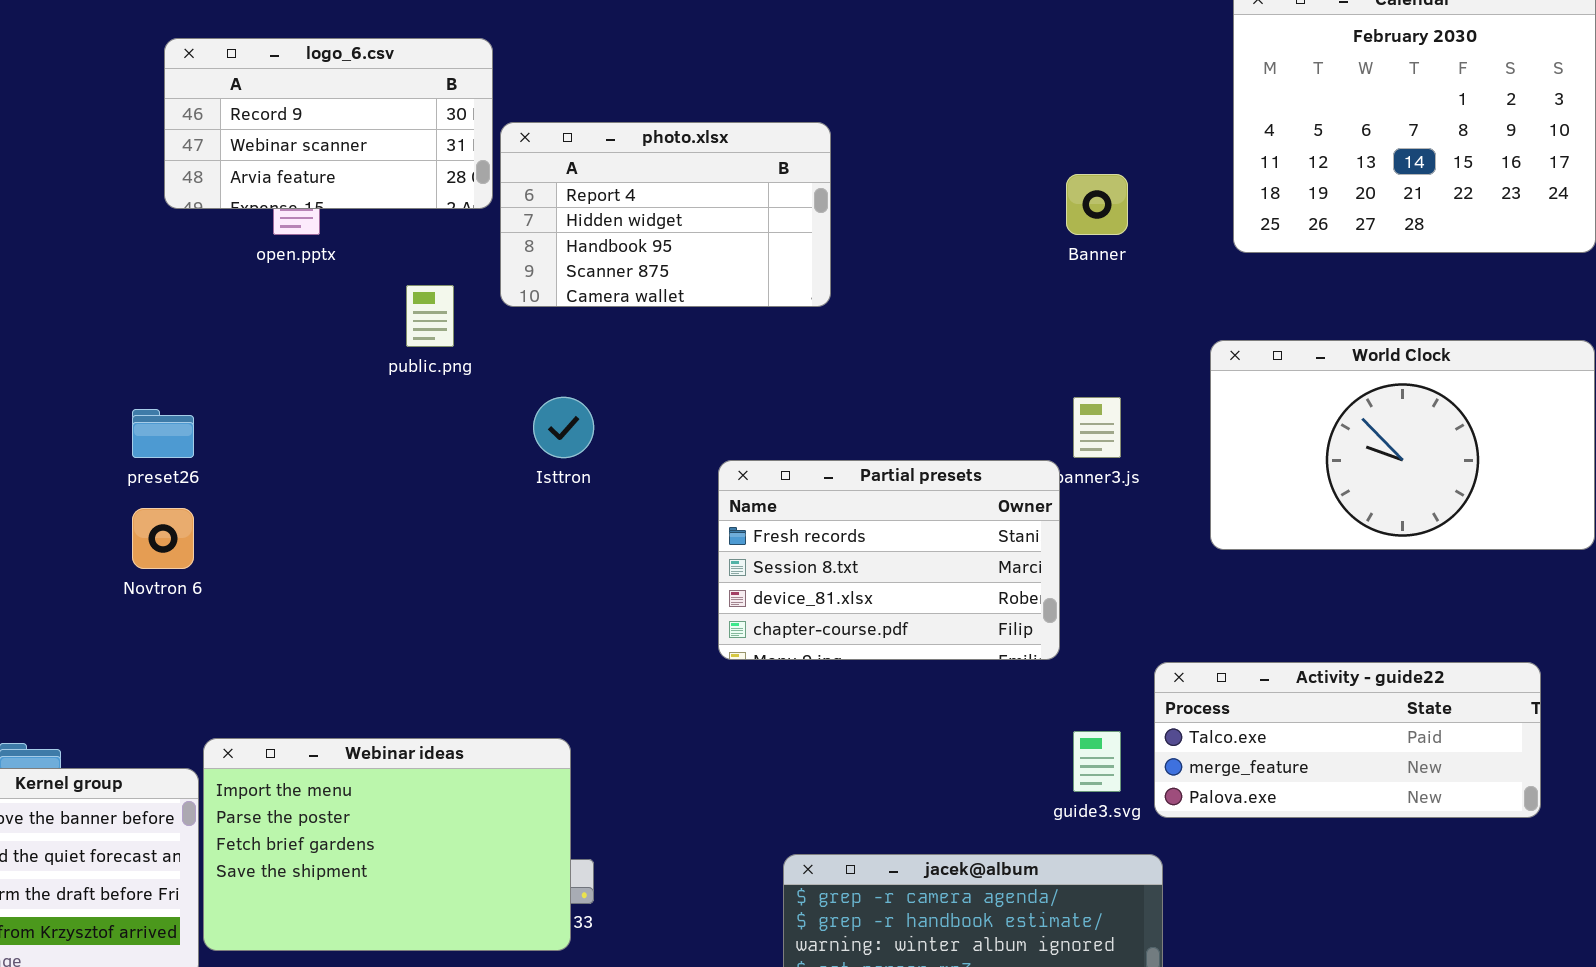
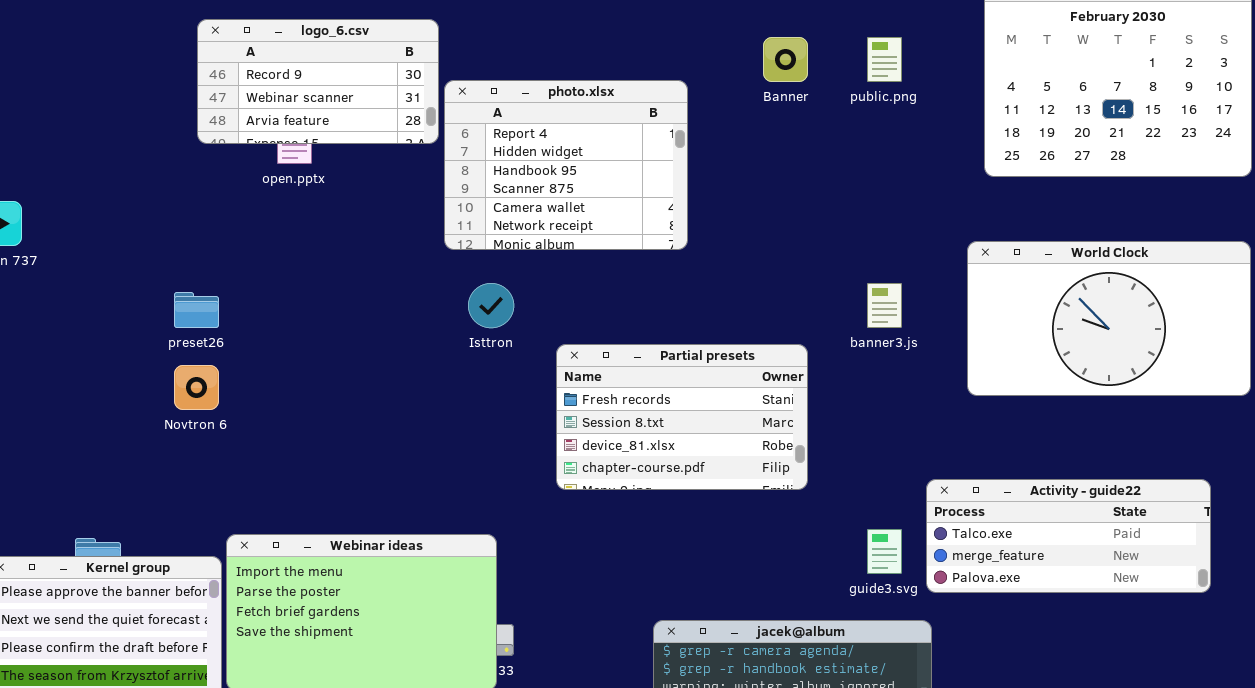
photo.xlsx: [500,122,831,307] -> [444,80,688,250], resized
Banner: [1066,174,1128,235] -> [763,37,808,82], moved
public.png: [406,285,454,347] -> [867,37,902,82], moved
Partial presets: [718,460,1060,660] -> [556,344,808,490], moved

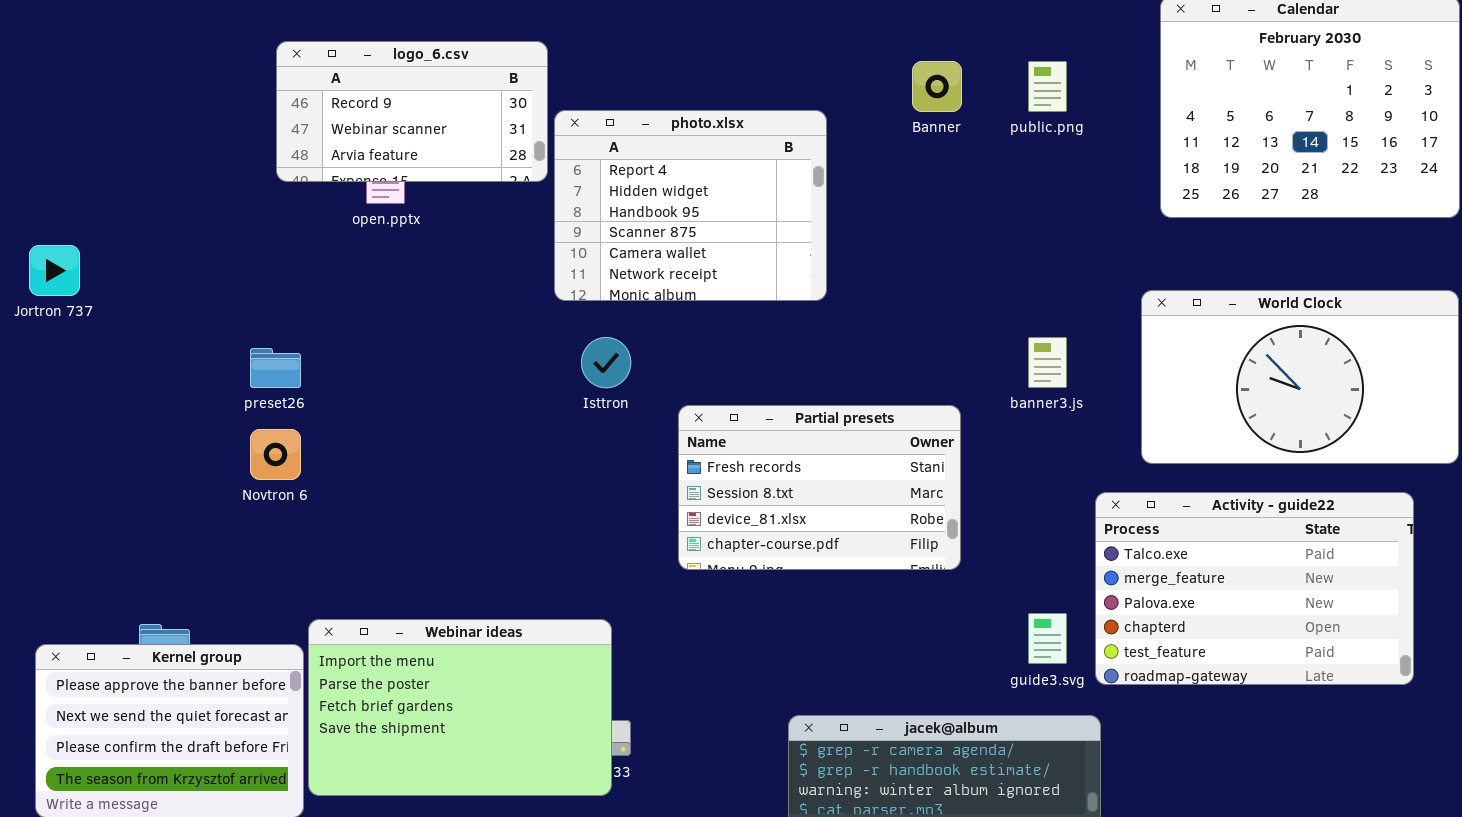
Activity - guide22: [926,479,1211,593] -> [1095,492,1414,685], resized

